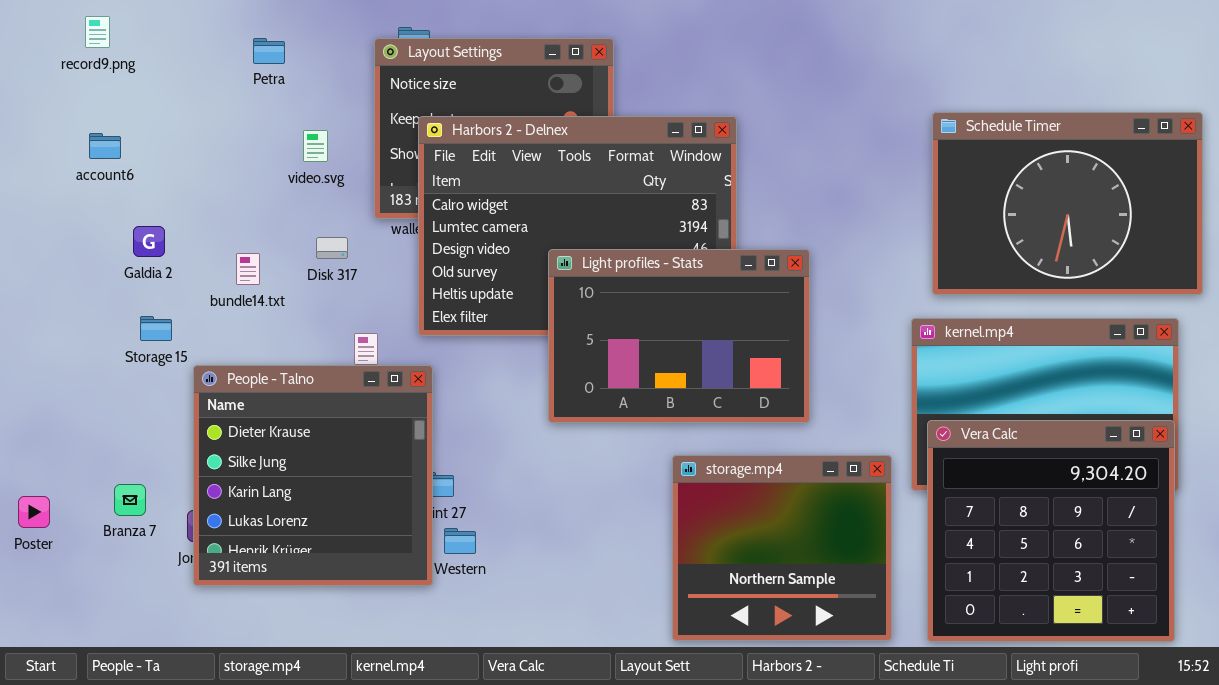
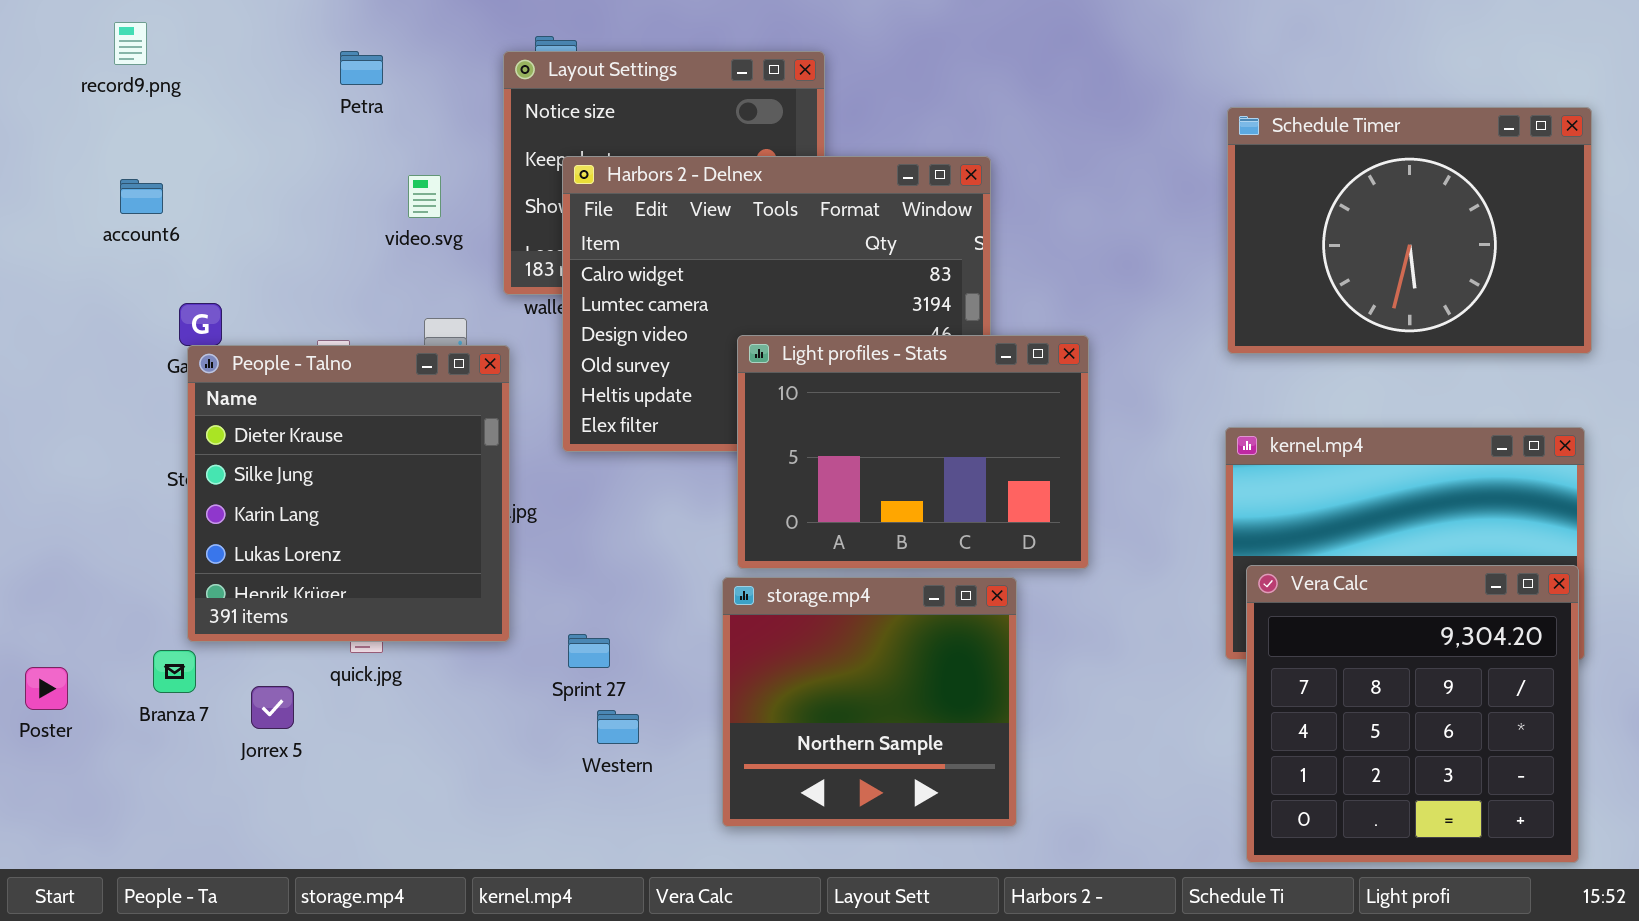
Schedule Timer: [932,112,1203,295] -> [1227,107,1592,354], moved
People - Talno: [193,365,433,586] -> [187,345,510,642], moved
storage.mp4: [672,455,892,641] -> [722,577,1017,827], moved

